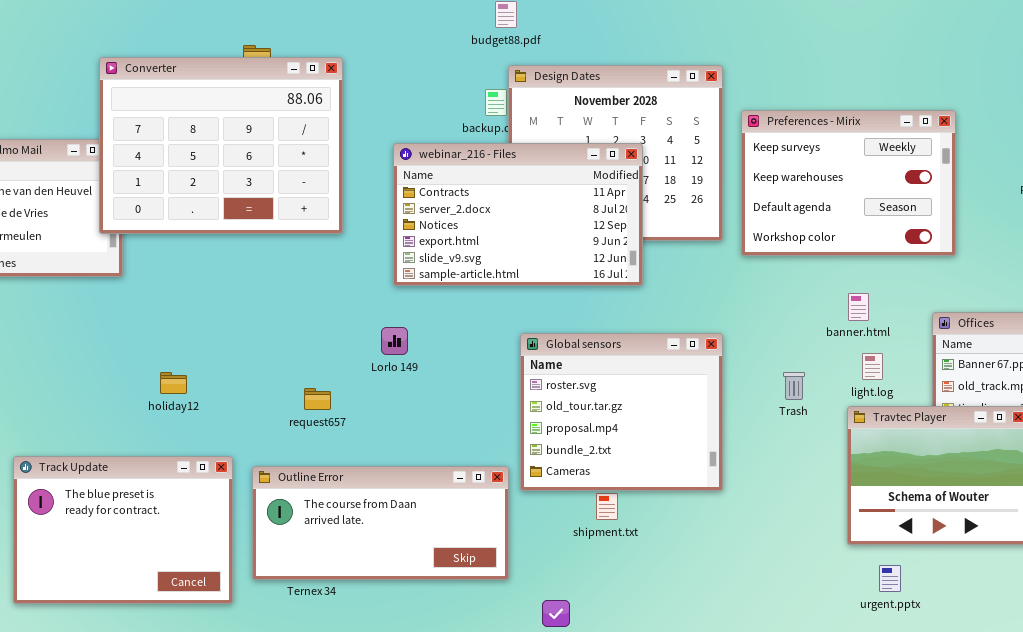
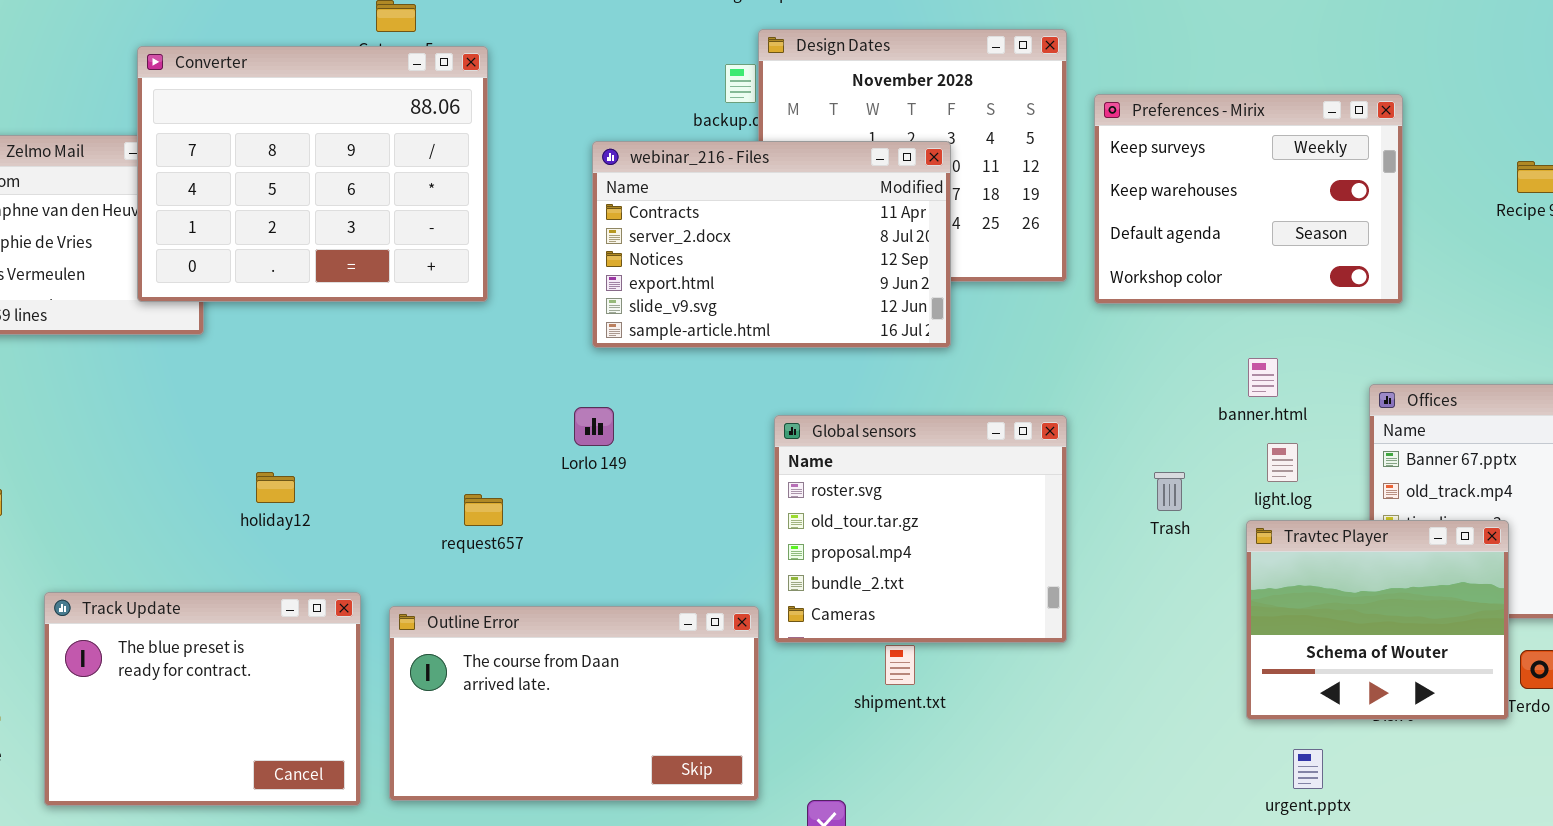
Converter: [99,57,343,234] -> [137,46,488,302], moved
Outline Error: [252,466,509,580] -> [389,606,759,801], resized

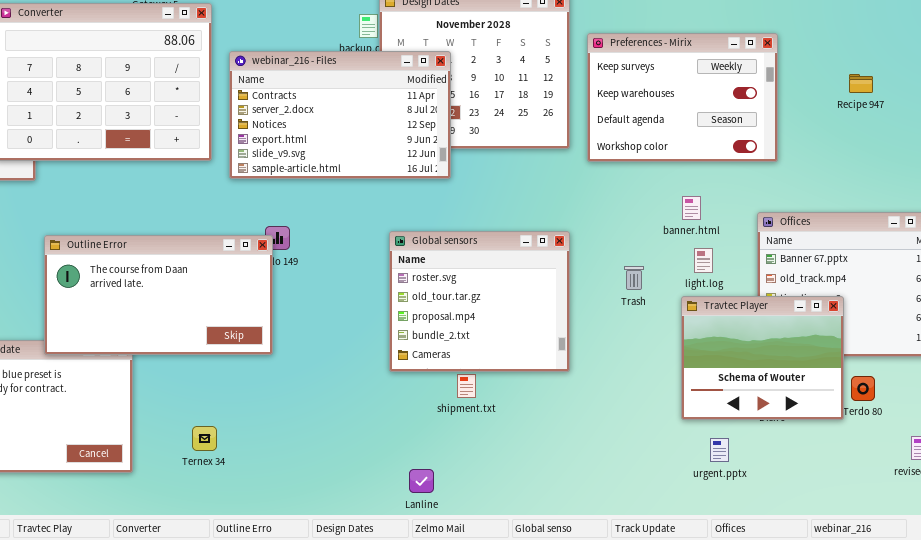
webinar_216 - Files: [592,141,951,348] -> [229,51,451,179], moved
Outline Error: [389,606,759,801] -> [44,235,273,355], moved

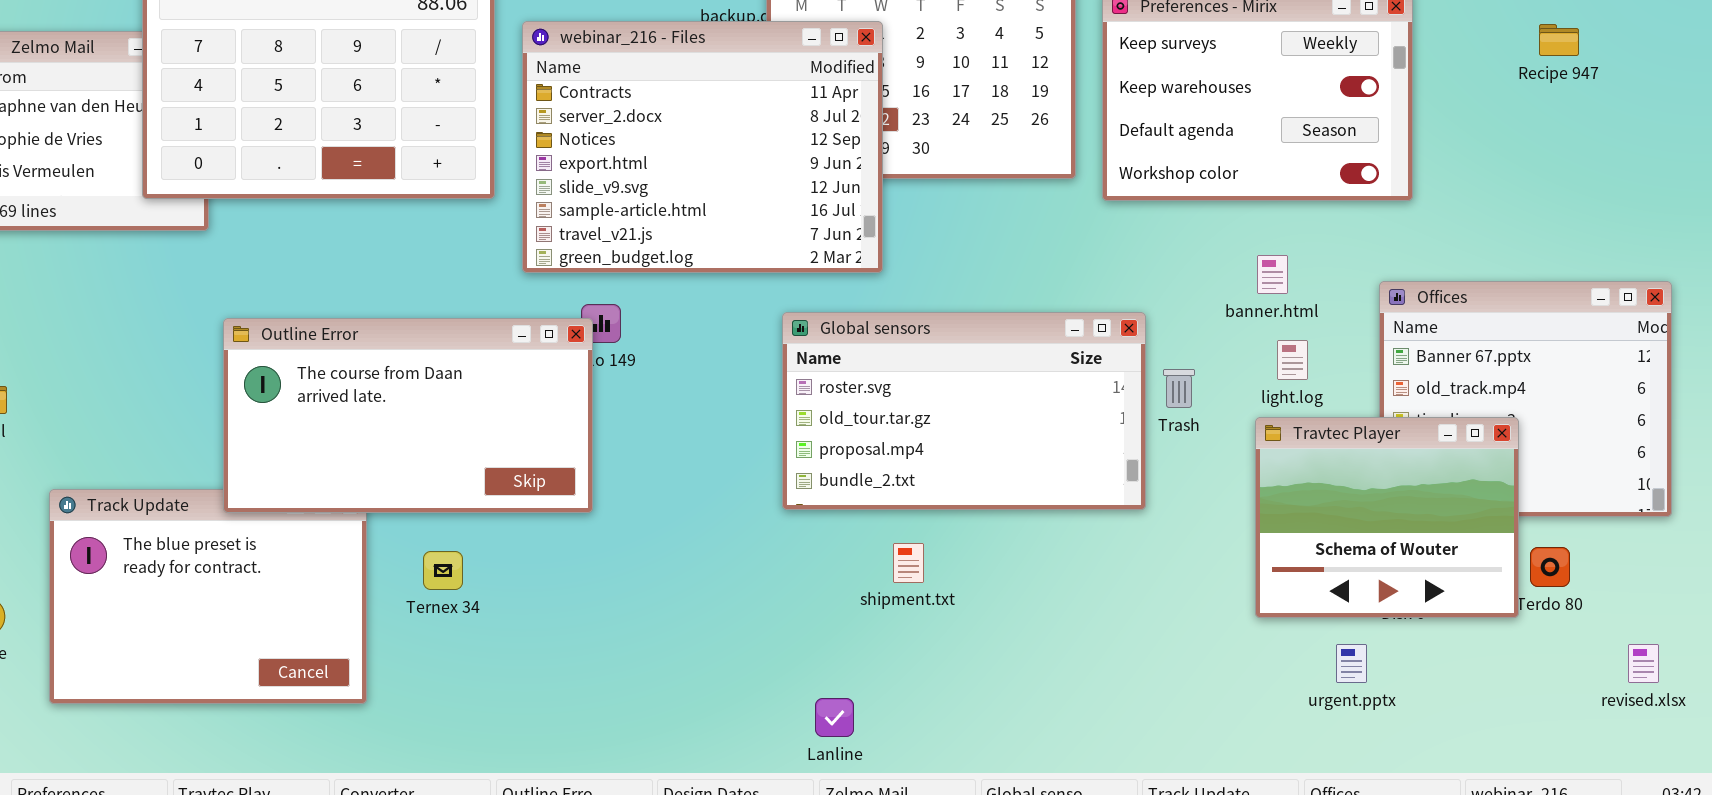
webinar_216 - Files: [229,51,451,179] -> [522,21,883,273], resized
Recipe 947: [849,74,873,93] -> [1539,24,1579,56], moved
Global sensors: [389,231,570,372] -> [782,312,1146,510], resized
Ternex 34: [192,426,217,451] -> [423,551,463,590], moved
urgent.pptx: [710,438,729,462] -> [1336,644,1367,683], moved

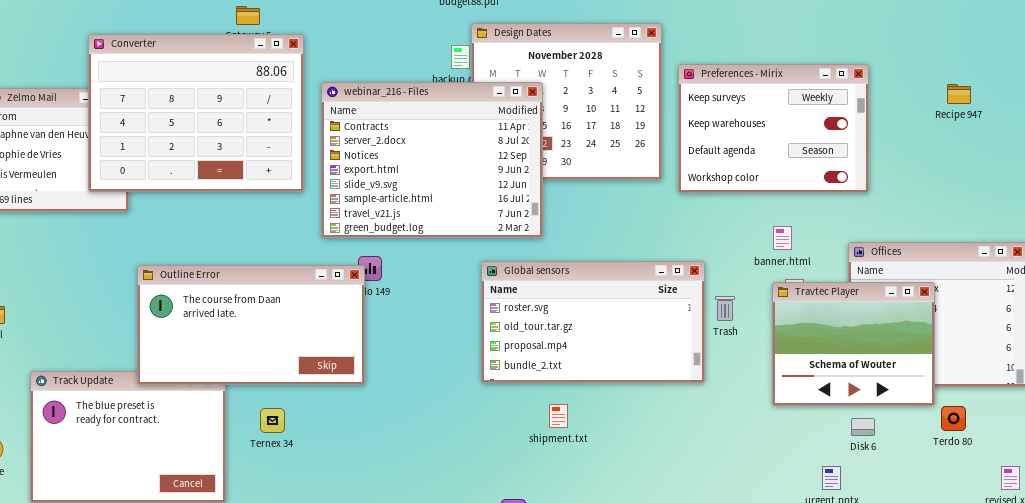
Travtec Player: [1255,417,1519,618] -> [772,282,935,406], moved

